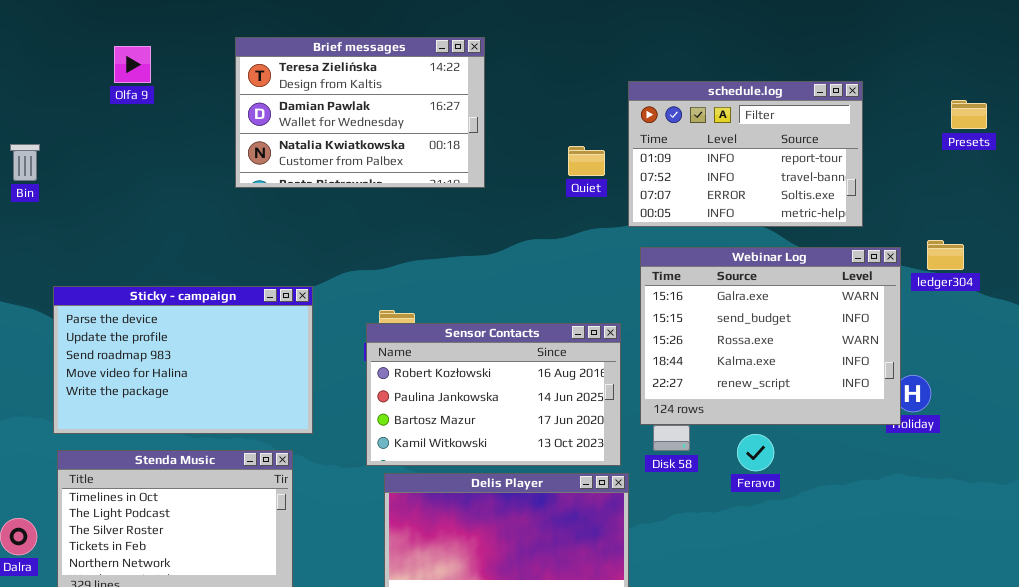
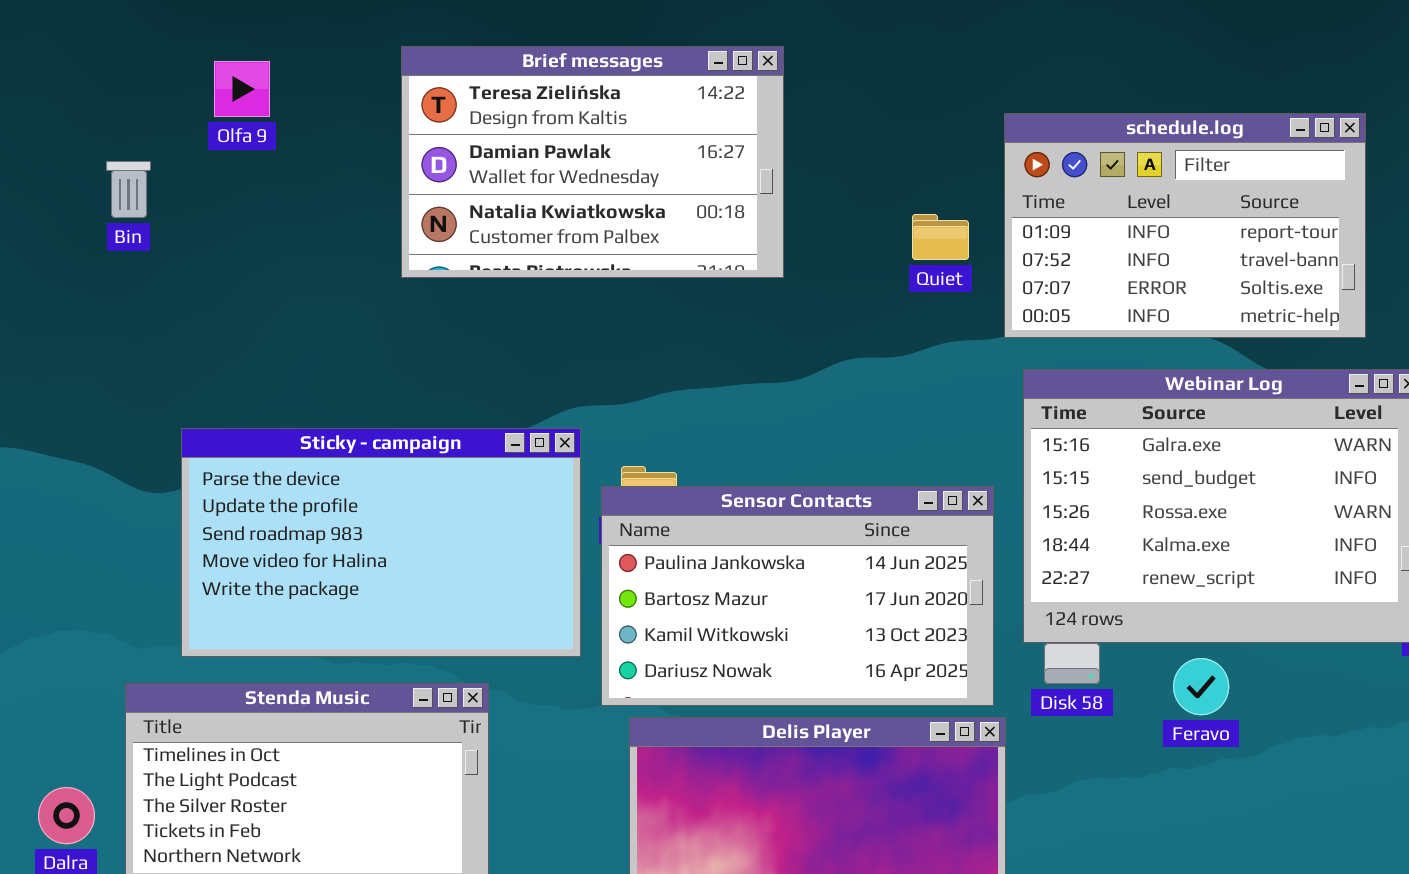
Bin: [10,144,40,181] -> [106,161,151,218], moved
Sticky - campaign: [53,286,313,434] -> [181,428,581,657], moved
Sensor Contacts: [366,323,621,466] -> [601,486,994,706], scrolled down 1 row

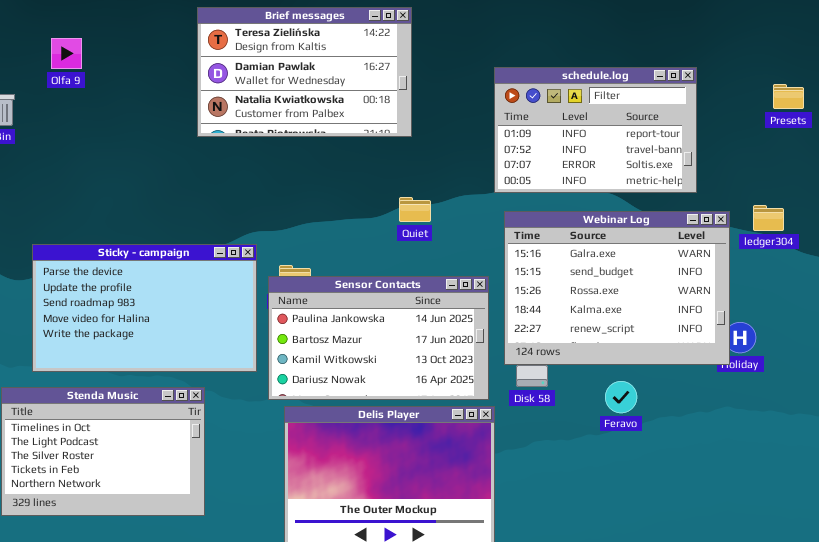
Brief messages: [401,46,784,278] -> [197,7,412,137], moved
Quiet: [912,214,969,260] -> [399,197,431,222], moved
Feravo: [1173,658,1229,715] -> [605,381,637,413], moved

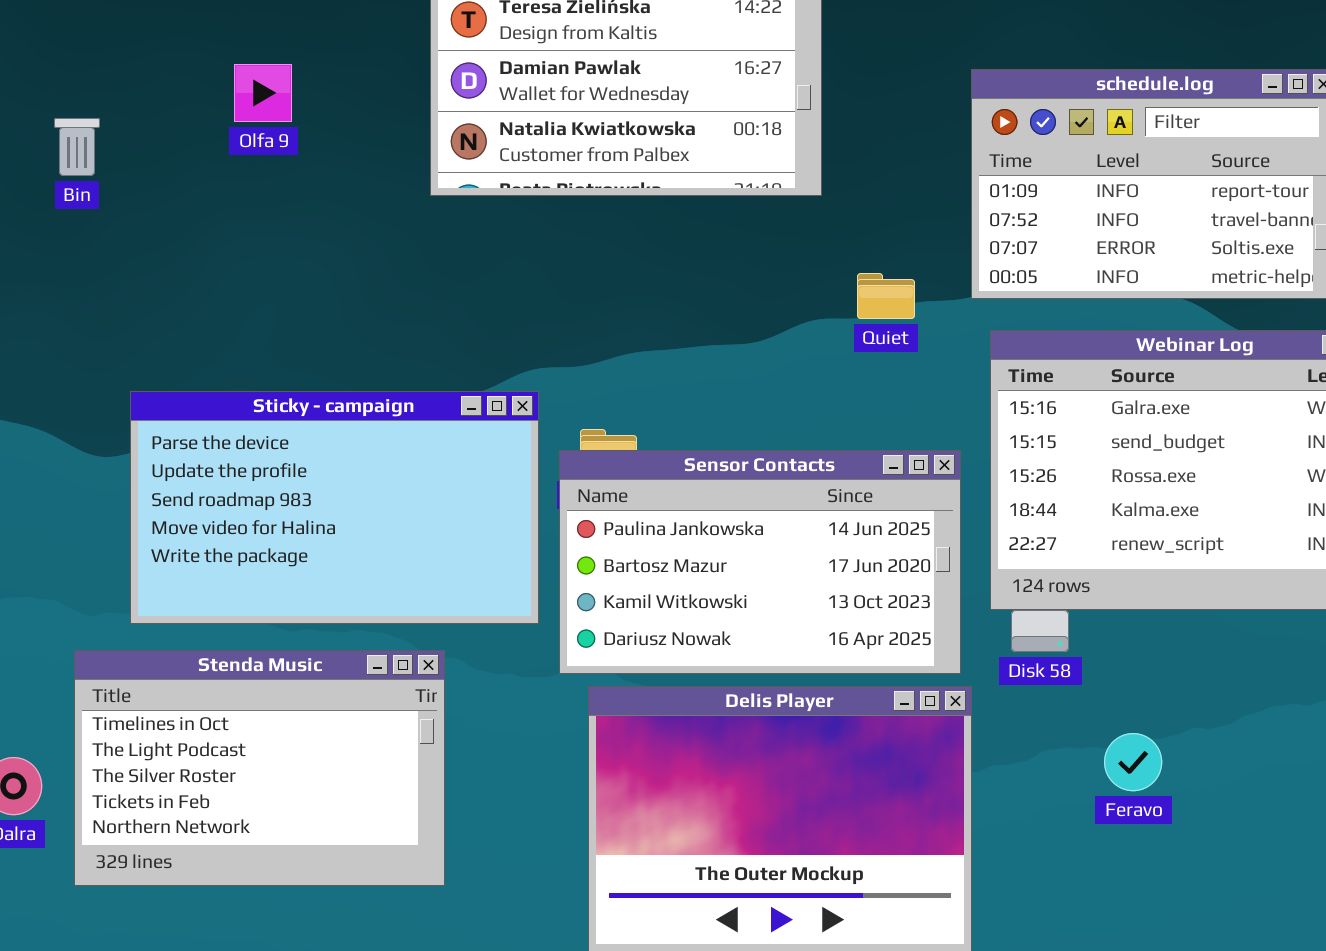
Olfa 9: [51,38,82,69] -> [234,64,292,122], moved
Quiet: [399,197,431,222] -> [857,273,915,319], moved
Feravo: [605,381,637,413] -> [1104,733,1162,791], moved

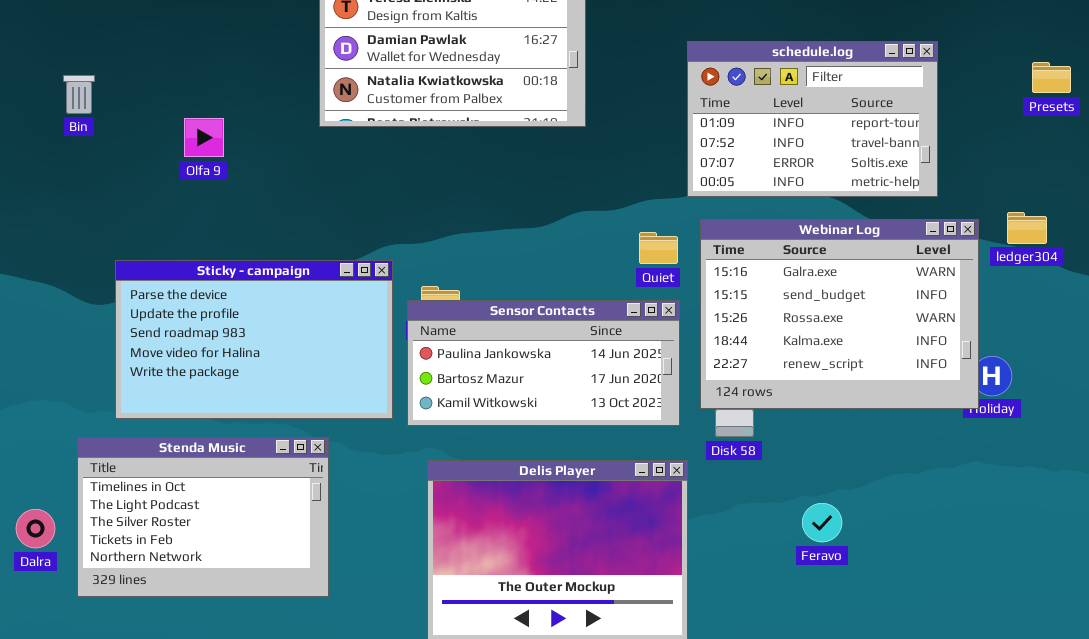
Olfa 9: [234,64,292,122] -> [184,118,224,157], moved
Quiet: [857,273,915,319] -> [639,232,678,264], moved
Sensor Contacts: [559,450,961,674] -> [407,300,680,426], resized
Feravo: [1104,733,1162,791] -> [802,503,842,542], moved

